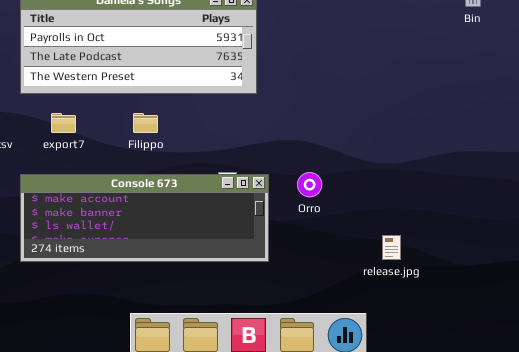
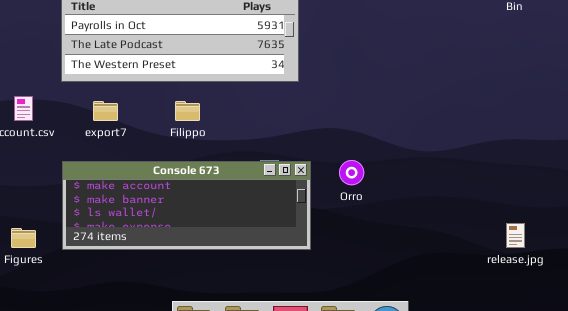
release.jpg: [382,235,401,260] -> [506,223,525,248], moved

